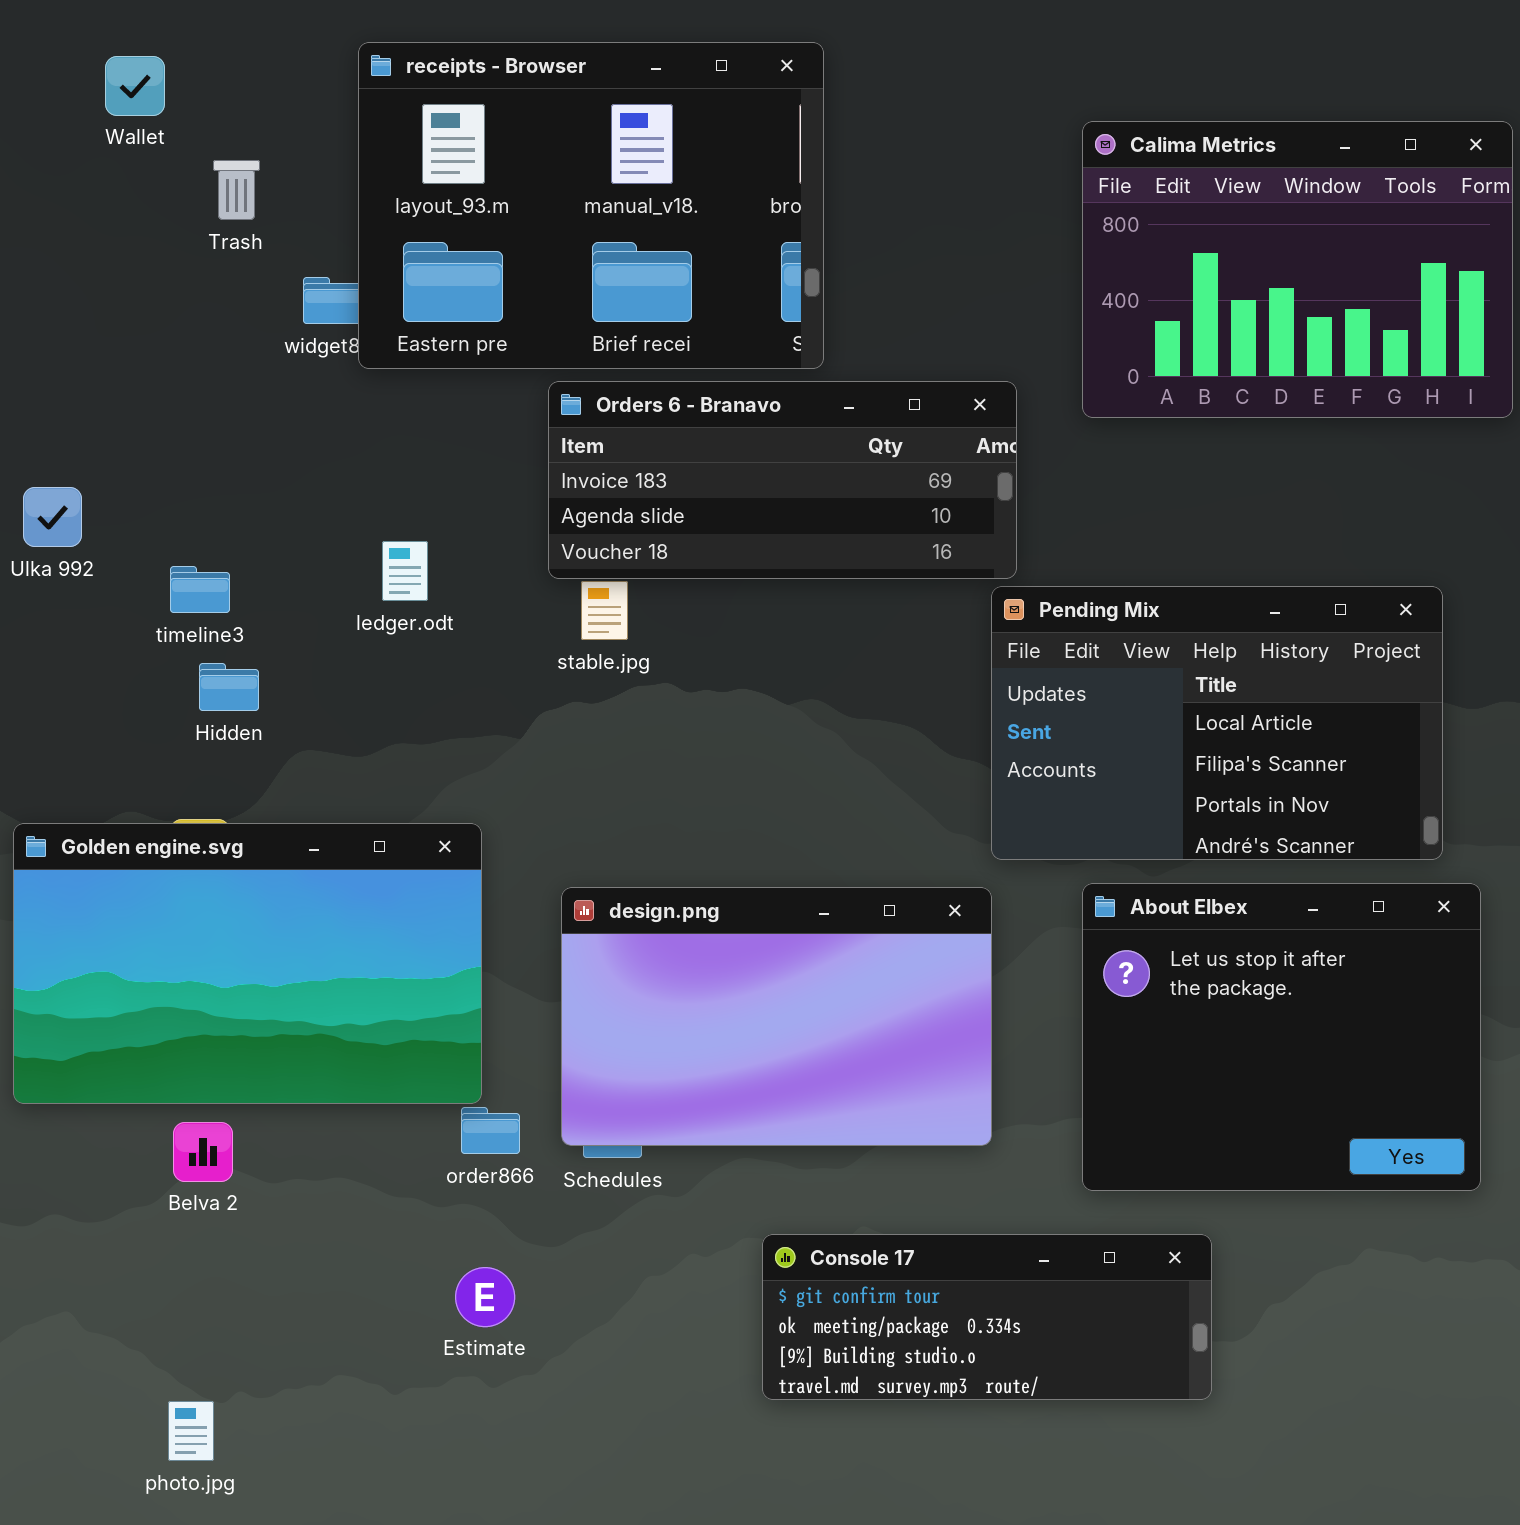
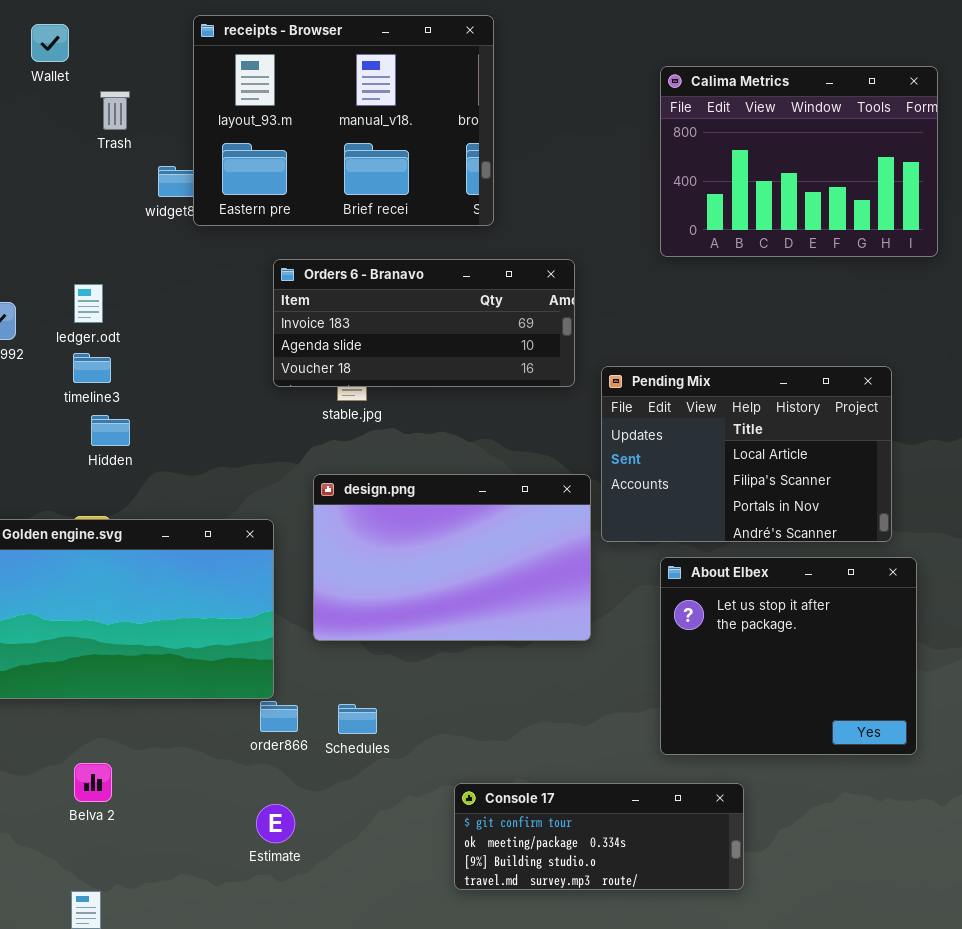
Orders 6 - Branavo: [548,381,1017,579] -> [273,259,575,387], moved
ledger.odt: [382,541,428,601] -> [74,284,103,323], moved
design.png: [561,887,992,1146] -> [313,474,591,641], moved
Belva 2: [173,1122,233,1182] -> [74,763,112,802], moved

